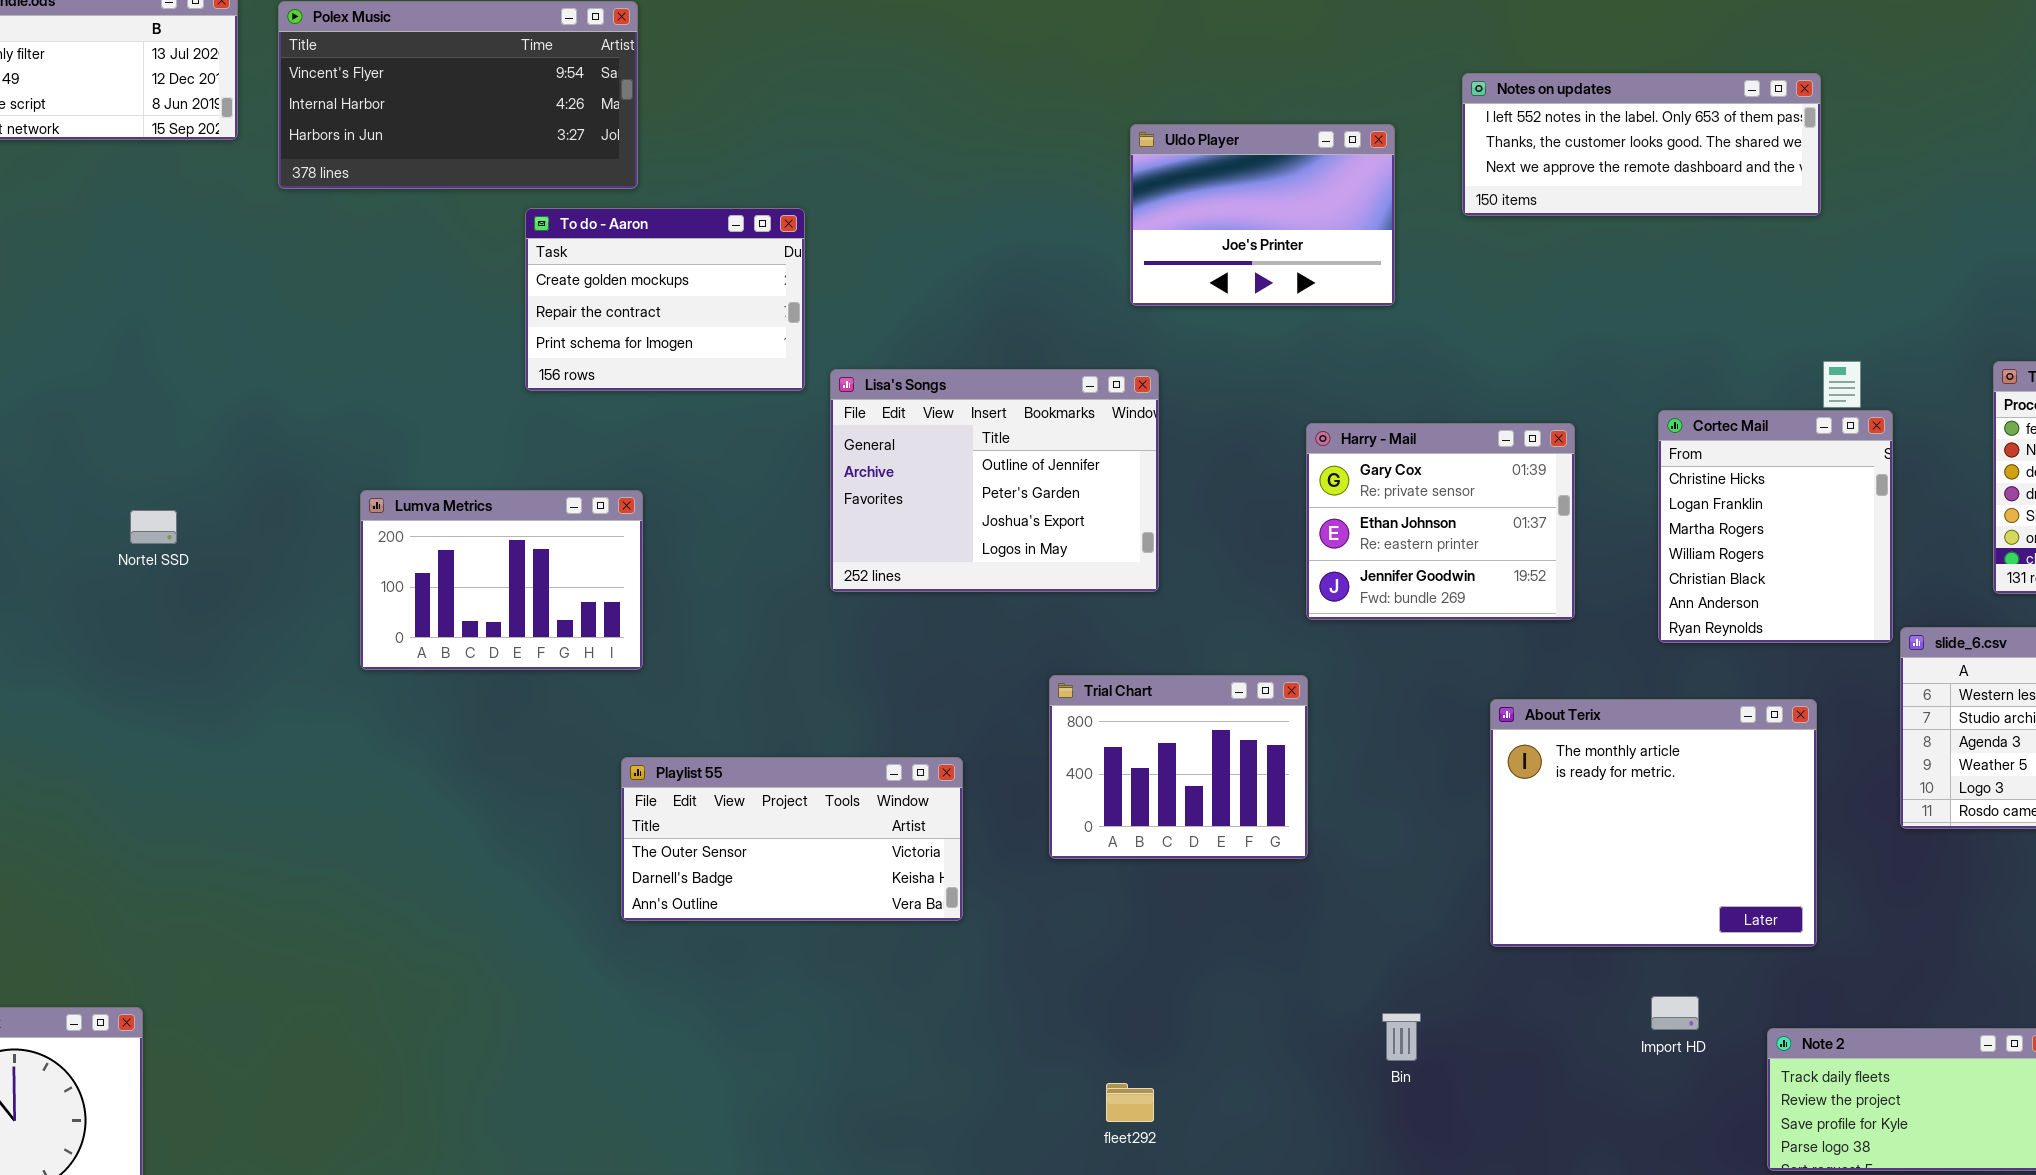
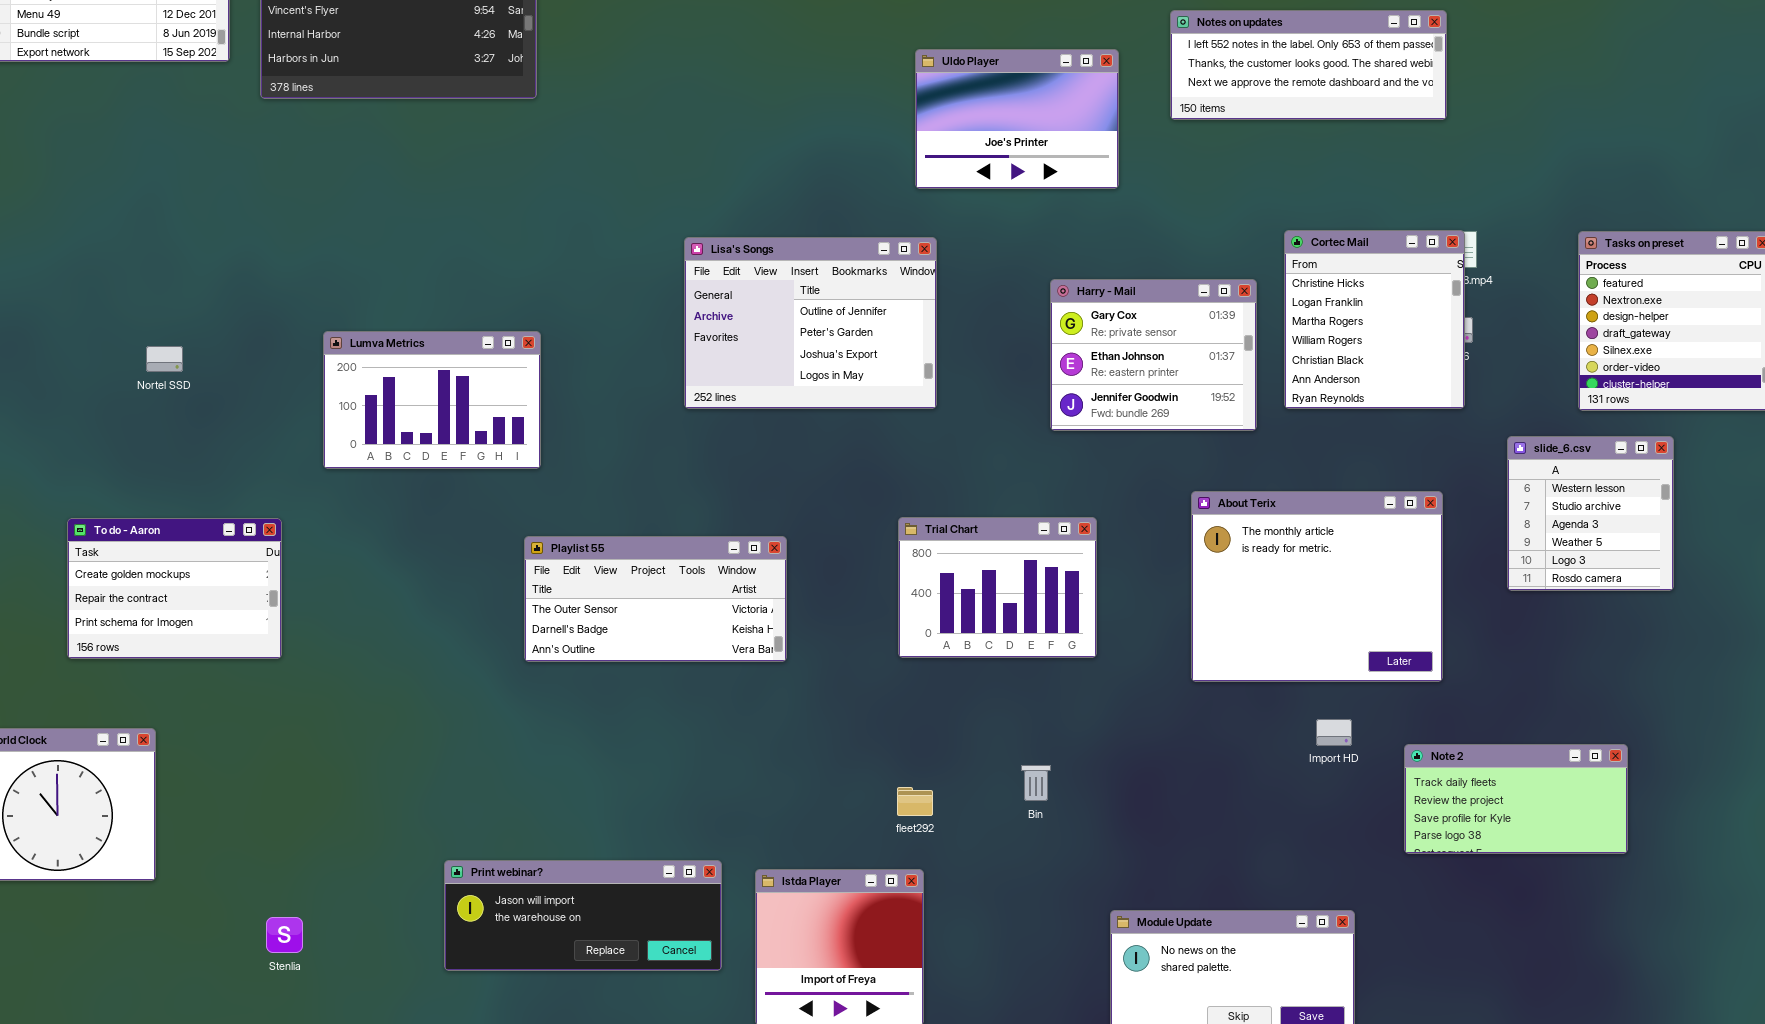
To do - Aaron: [525,208,805,391] -> [67,518,282,659], moved
Cortec Mail: [1658,410,1893,643] -> [1284,230,1465,409], moved
Trial Chart: [1049,675,1308,859] -> [898,517,1097,658], moved
Bin: [1382,1013,1421,1061] -> [1021,765,1051,801], moved

